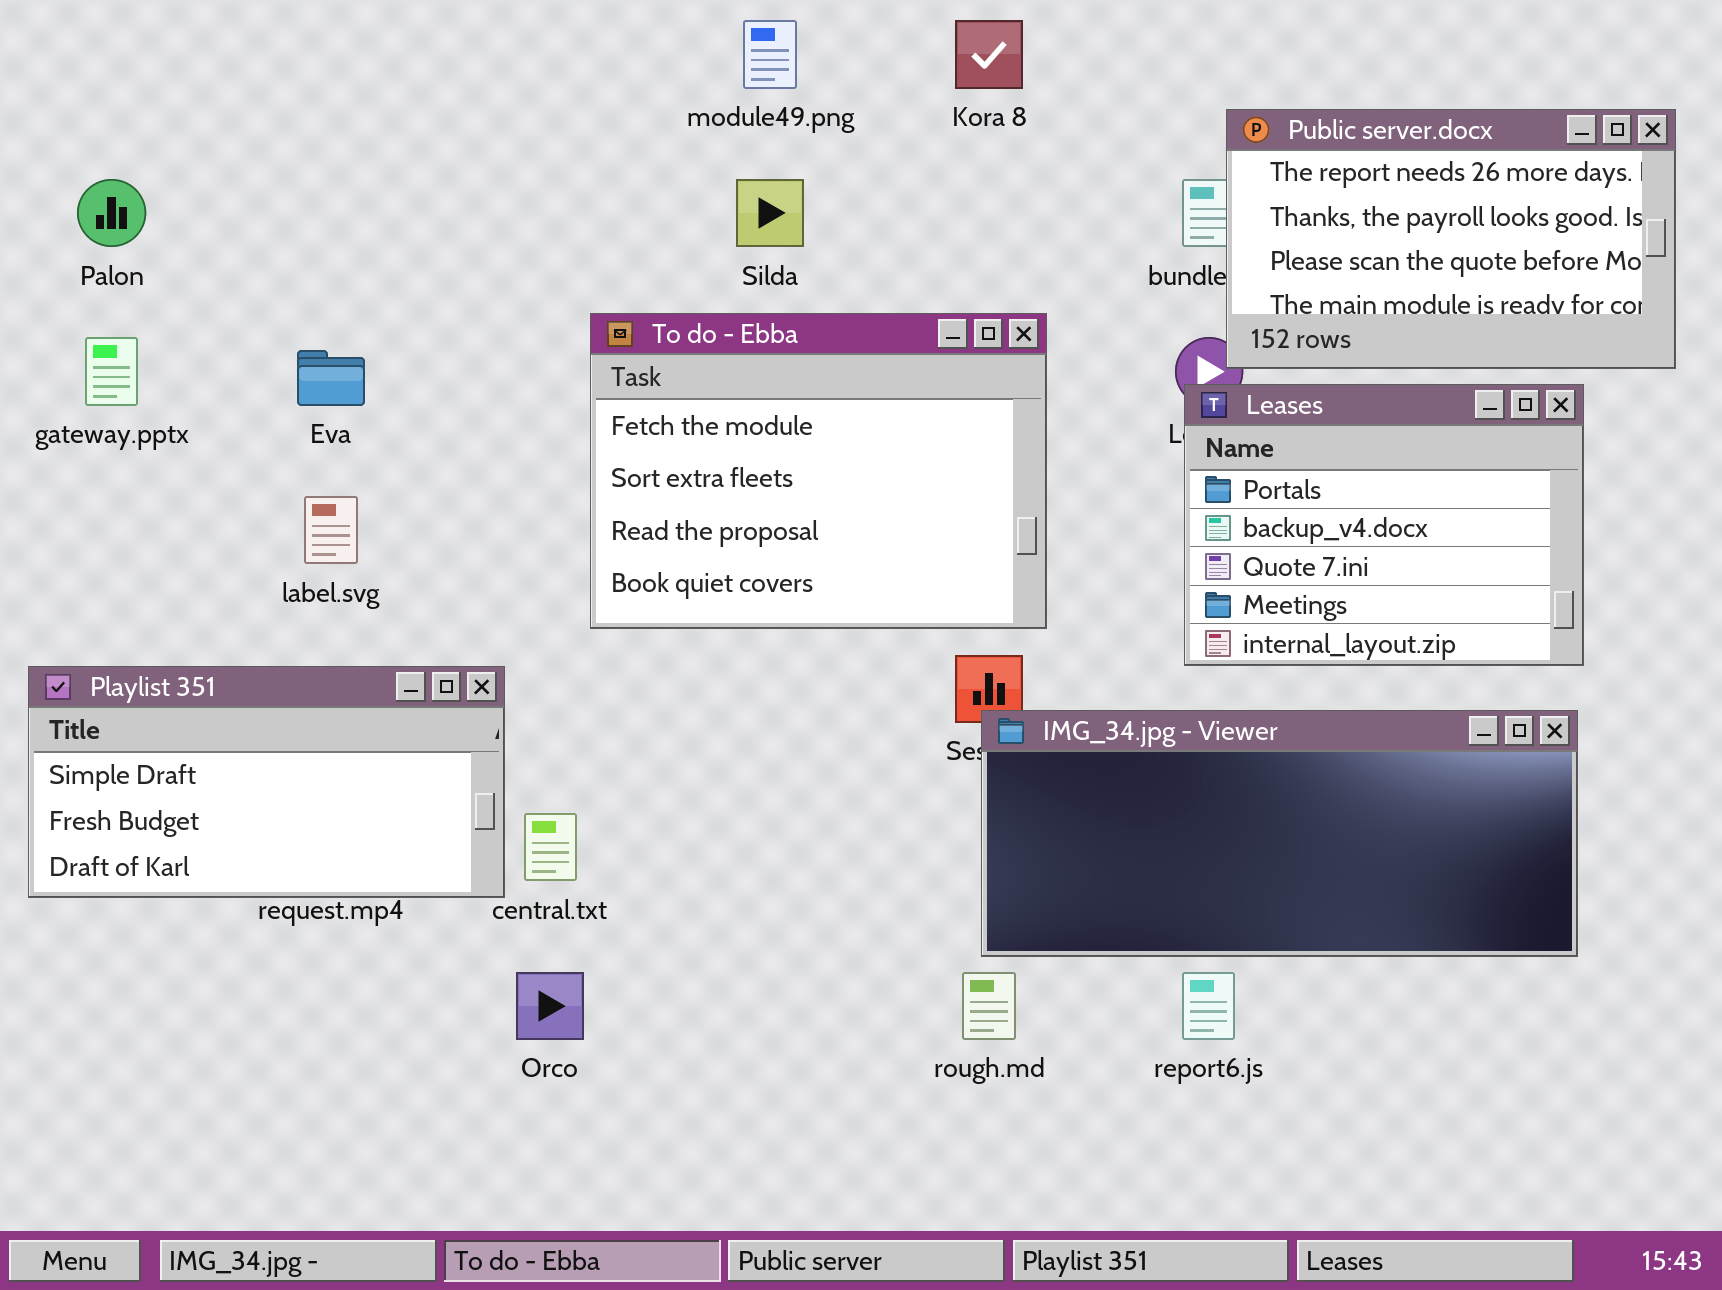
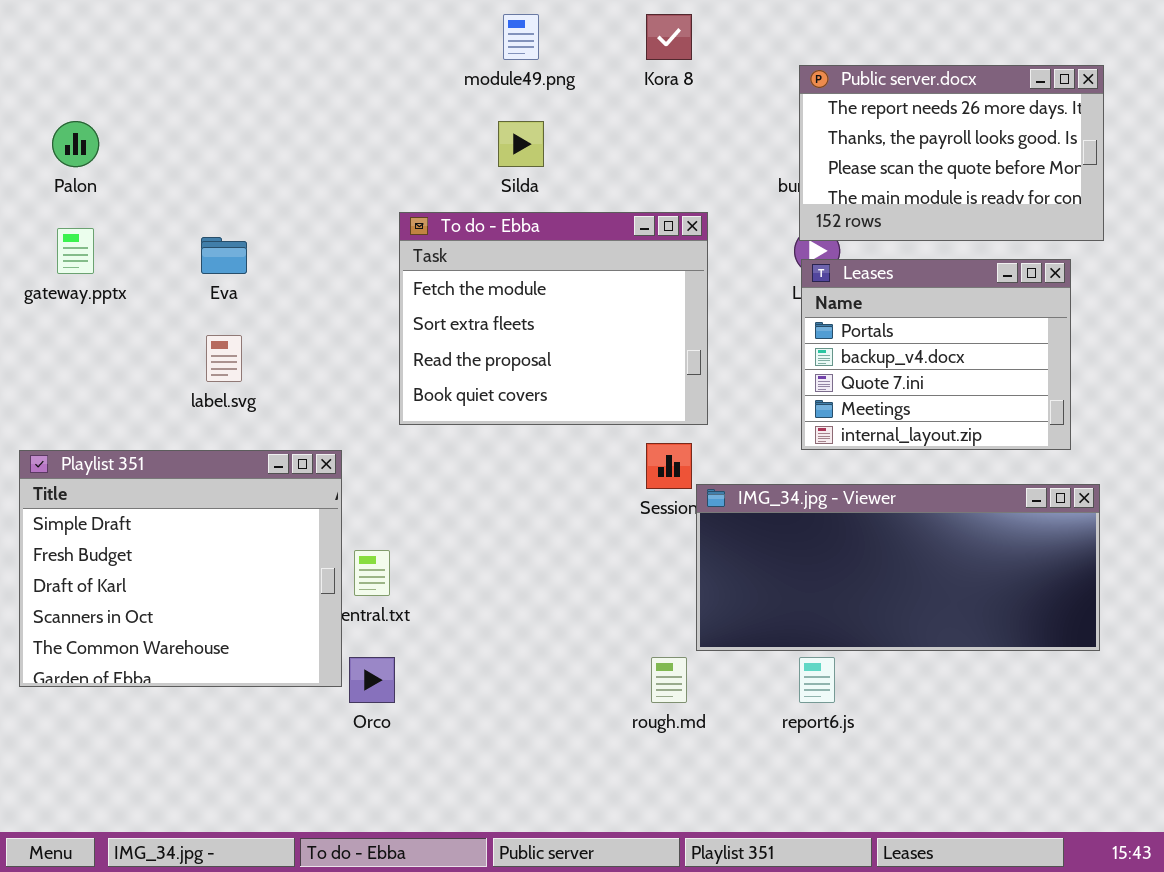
Public server.docx: [1226,109,1676,369] -> [799,65,1104,241], moved
Playlist 351: [28,666,505,898] -> [19,450,342,687], resized
IMG_34.jpg - Viewer: [981,710,1578,957] -> [696,484,1100,651], moved

